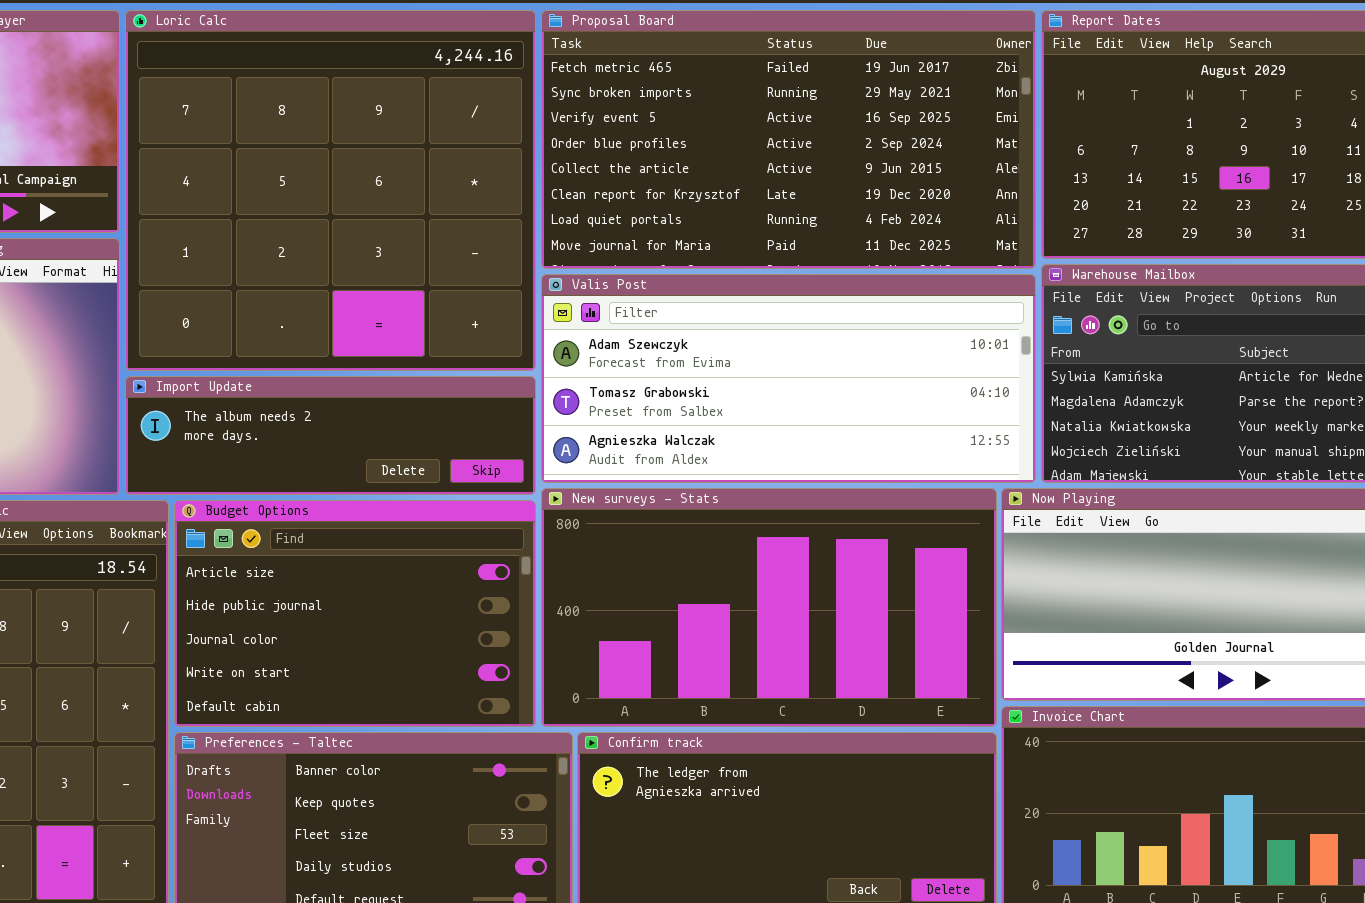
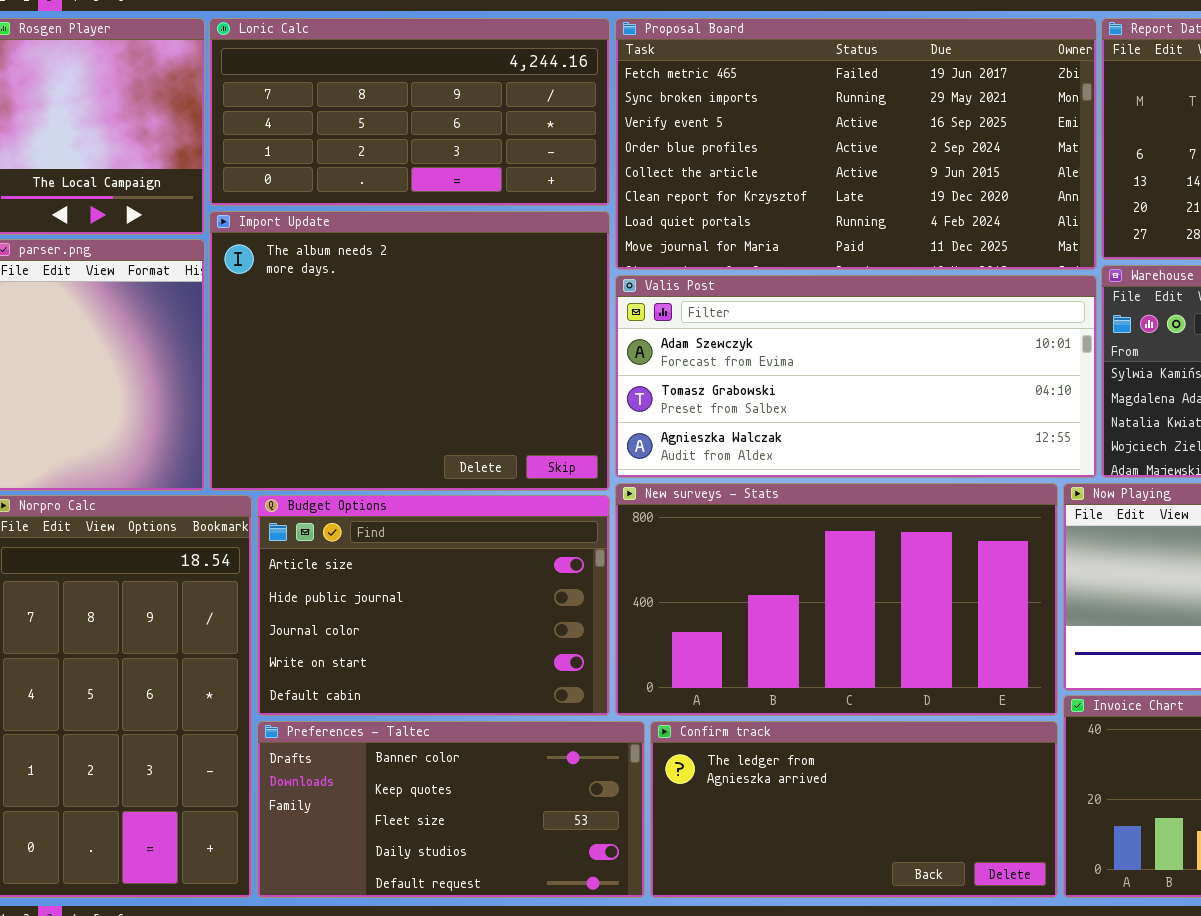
Loric Calc: [125,10,536,371] -> [209,18,610,206], resized
Import Update: [125,376,536,495] -> [209,211,610,491], resized

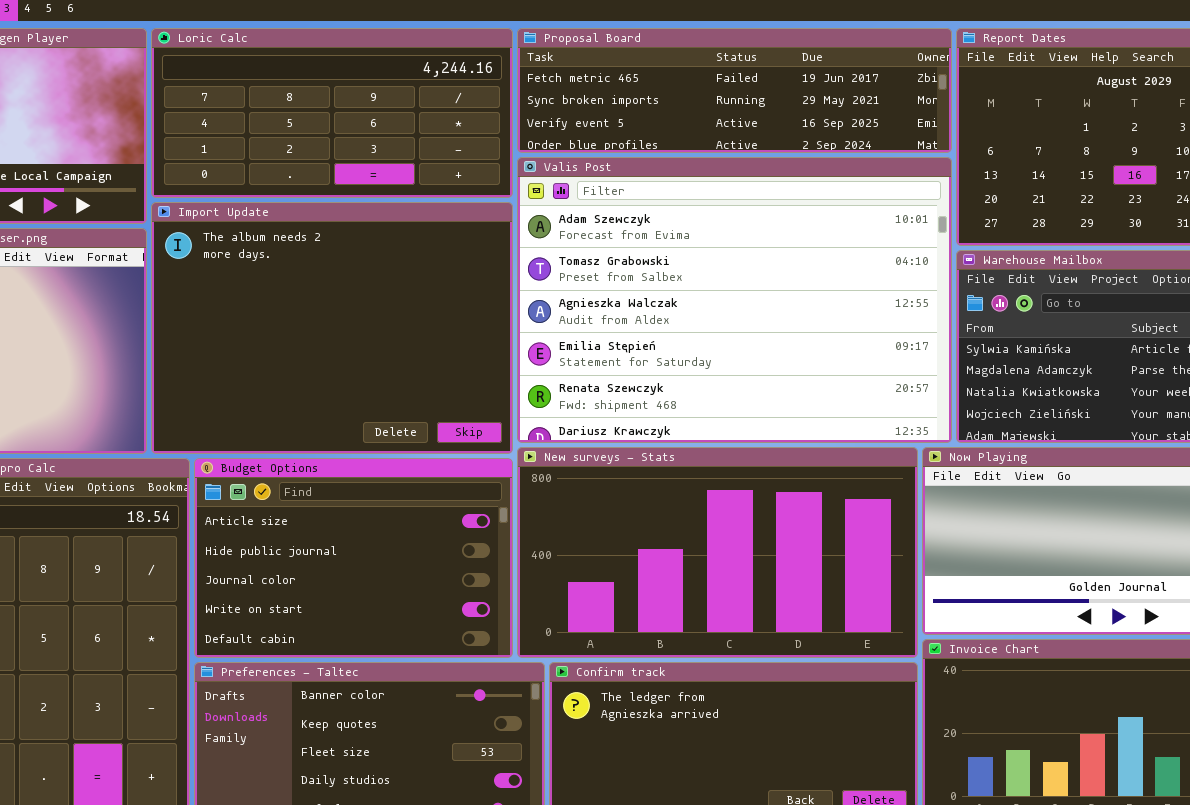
Proposal Board: [615,18,1097,270] -> [517,28,952,153], resized
Valis Post: [615,275,1097,478] -> [517,157,952,443], resized

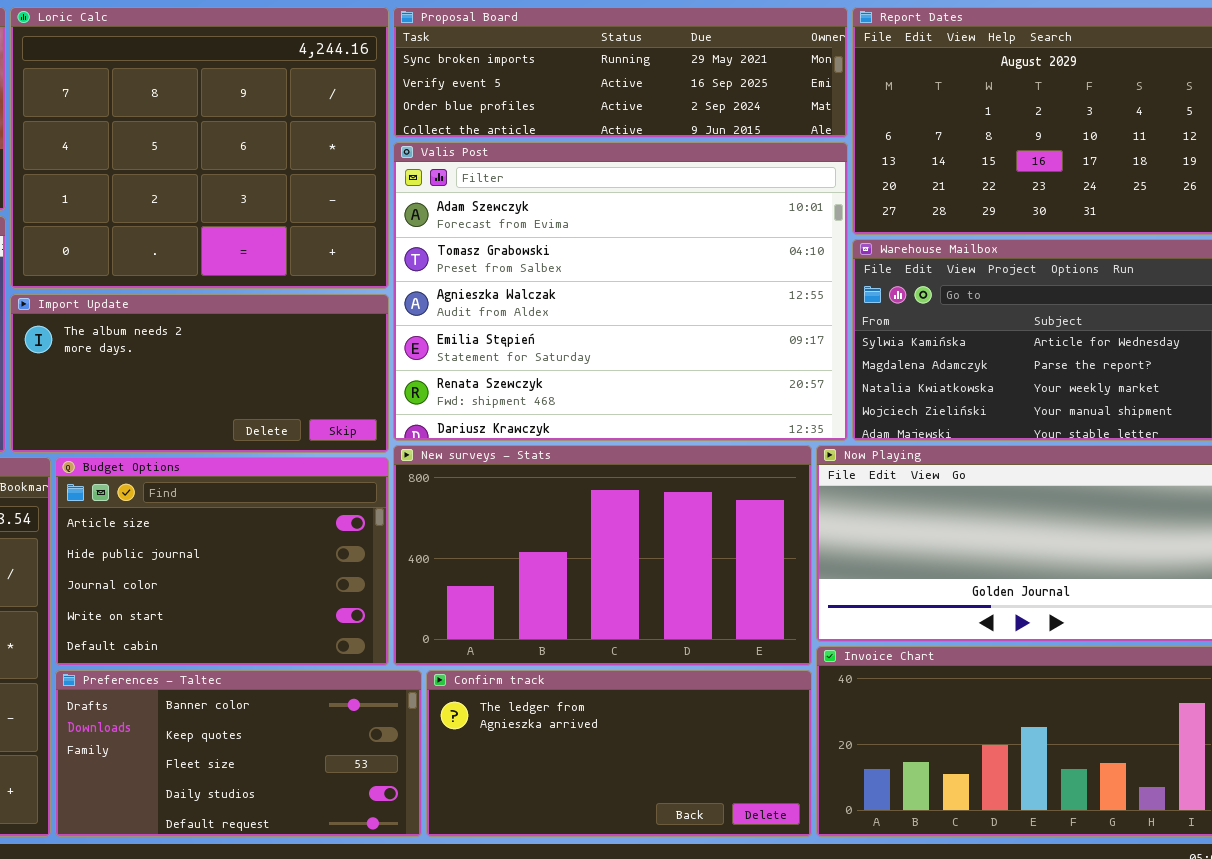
Loric Calc: [151,28,513,198] -> [10,7,389,289], resized
Proposal Board: [517,28,952,153] -> [393,7,848,138], scrolled down 1 row
Import Update: [151,202,513,454] -> [10,294,389,453], resized

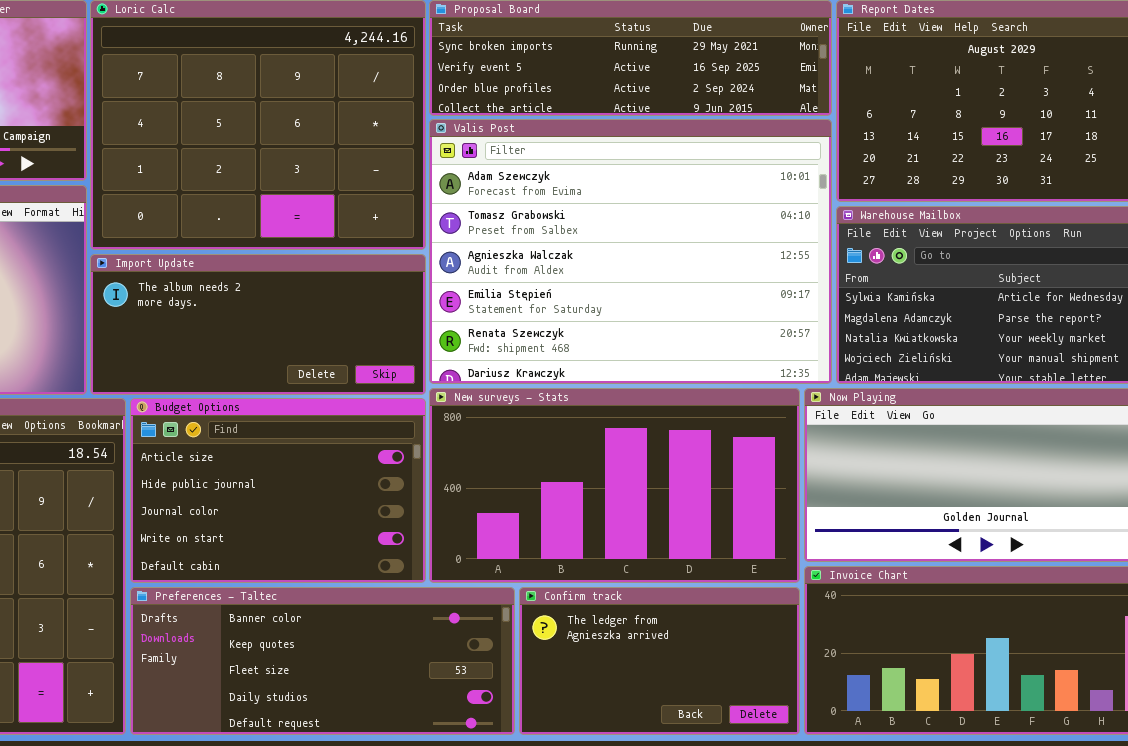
Preferences - Taltec: [55,670,422,837] -> [130,587,515,735], resized
Confirm track: [426,670,812,837] -> [519,587,800,735], resized

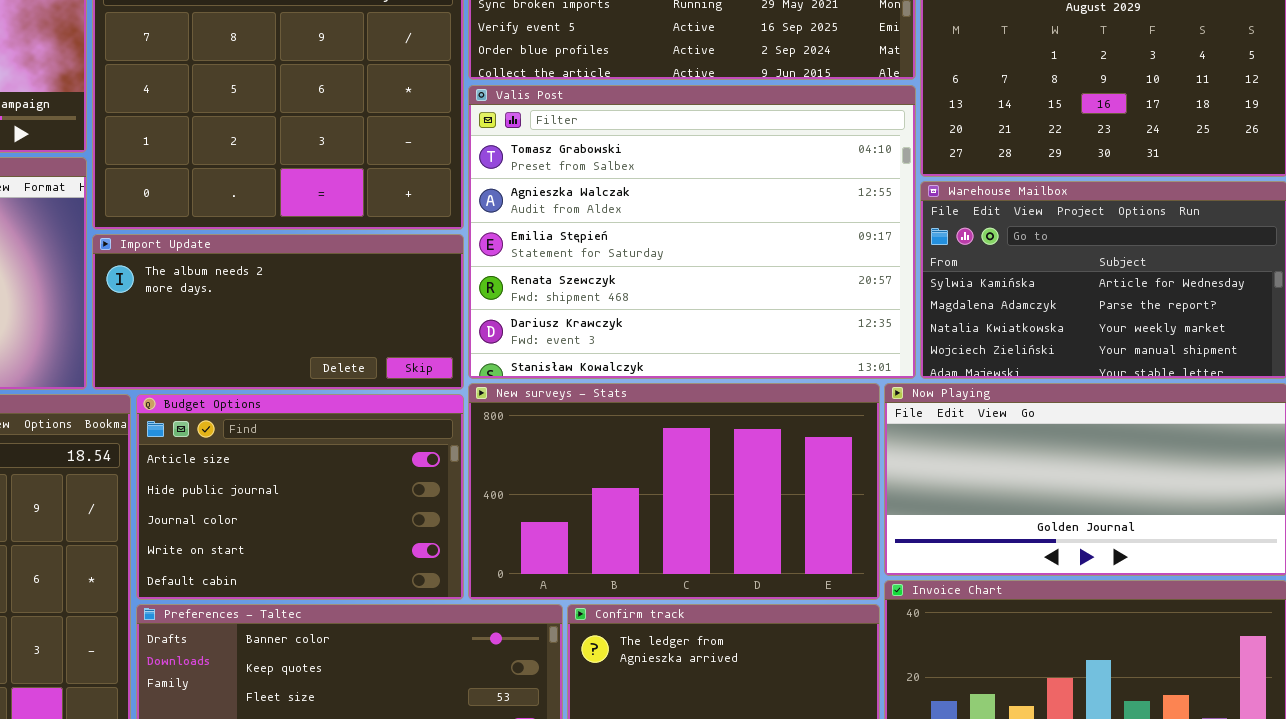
Valis Post: [429,119,832,384] -> [468,85,916,379], scrolled down 1 row

